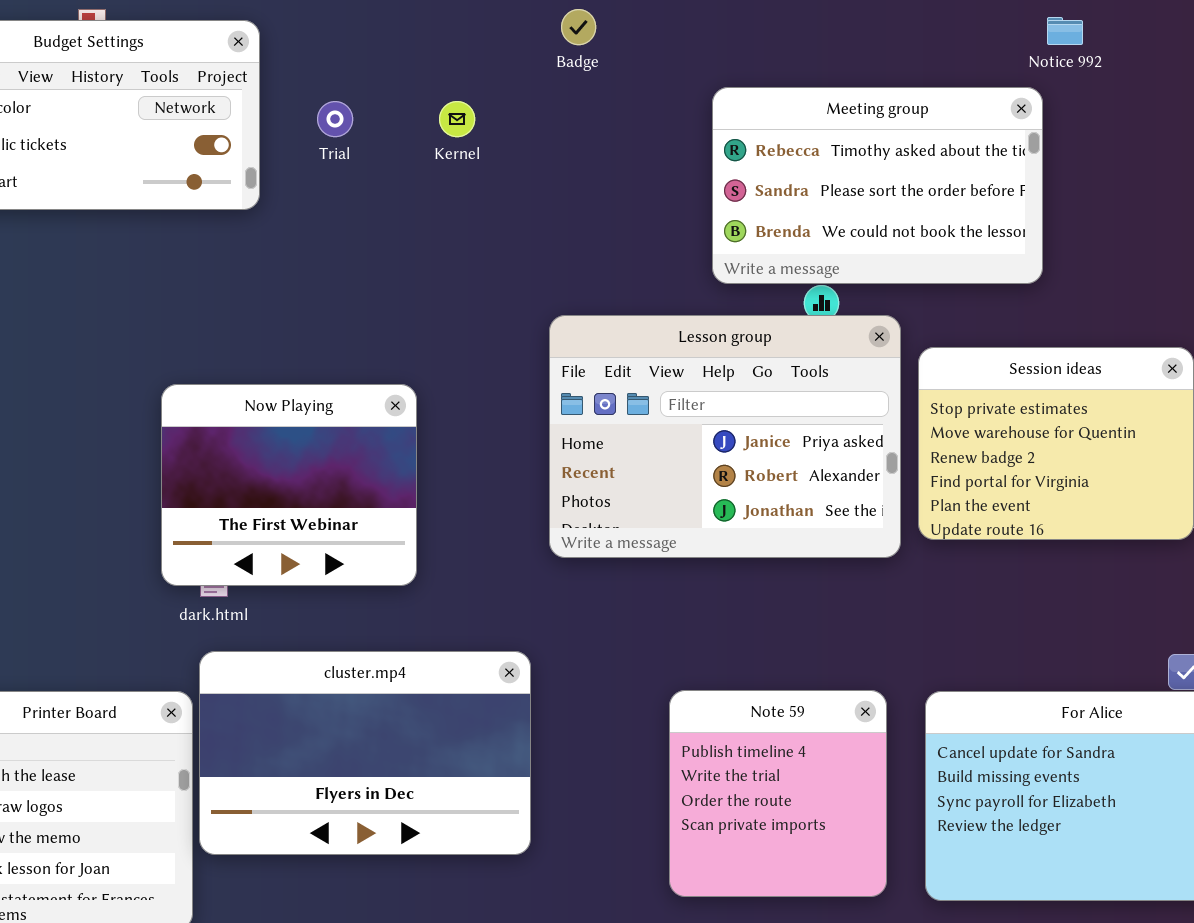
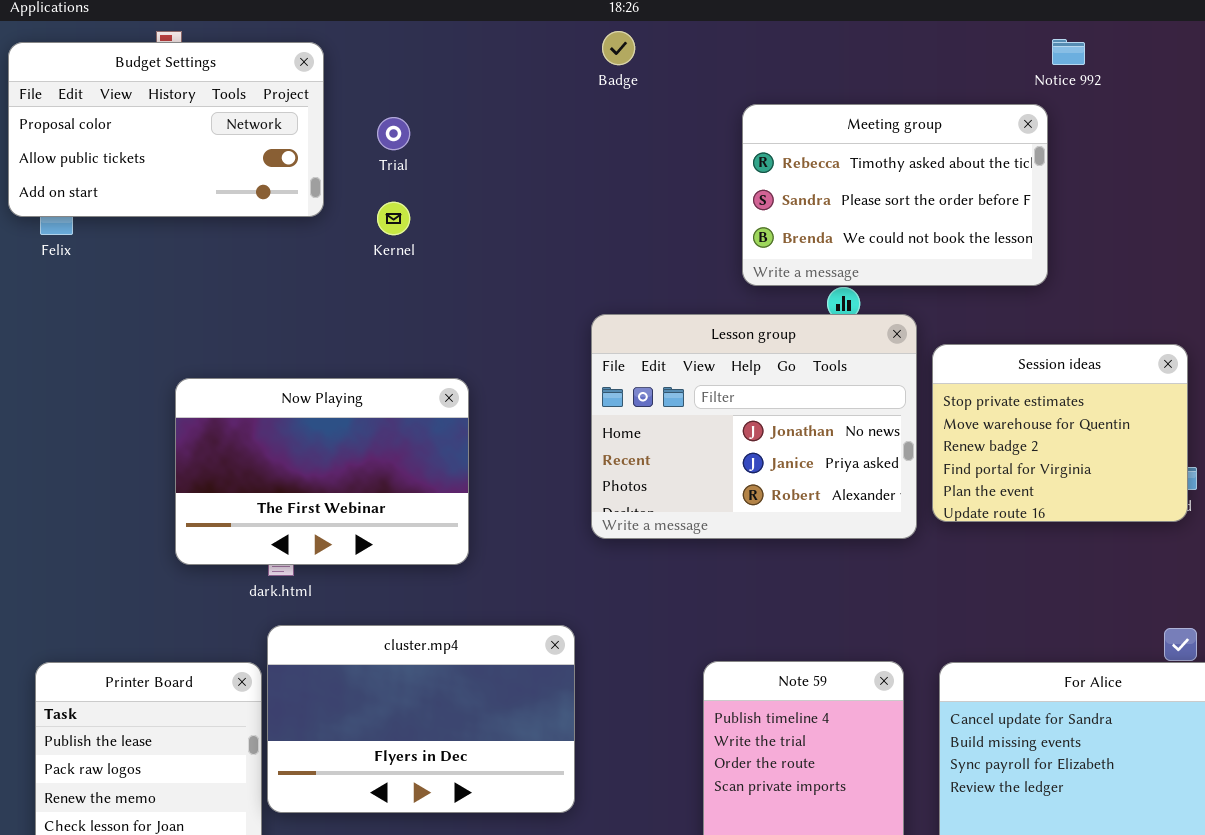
Kernel: [439,101,475,137] -> [377,202,410,235], moved
Lesson group: [549,315,901,558] -> [591,314,917,539], scrolled up 1 row
Now Playing: [161,384,417,586] -> [175,378,469,565], resized

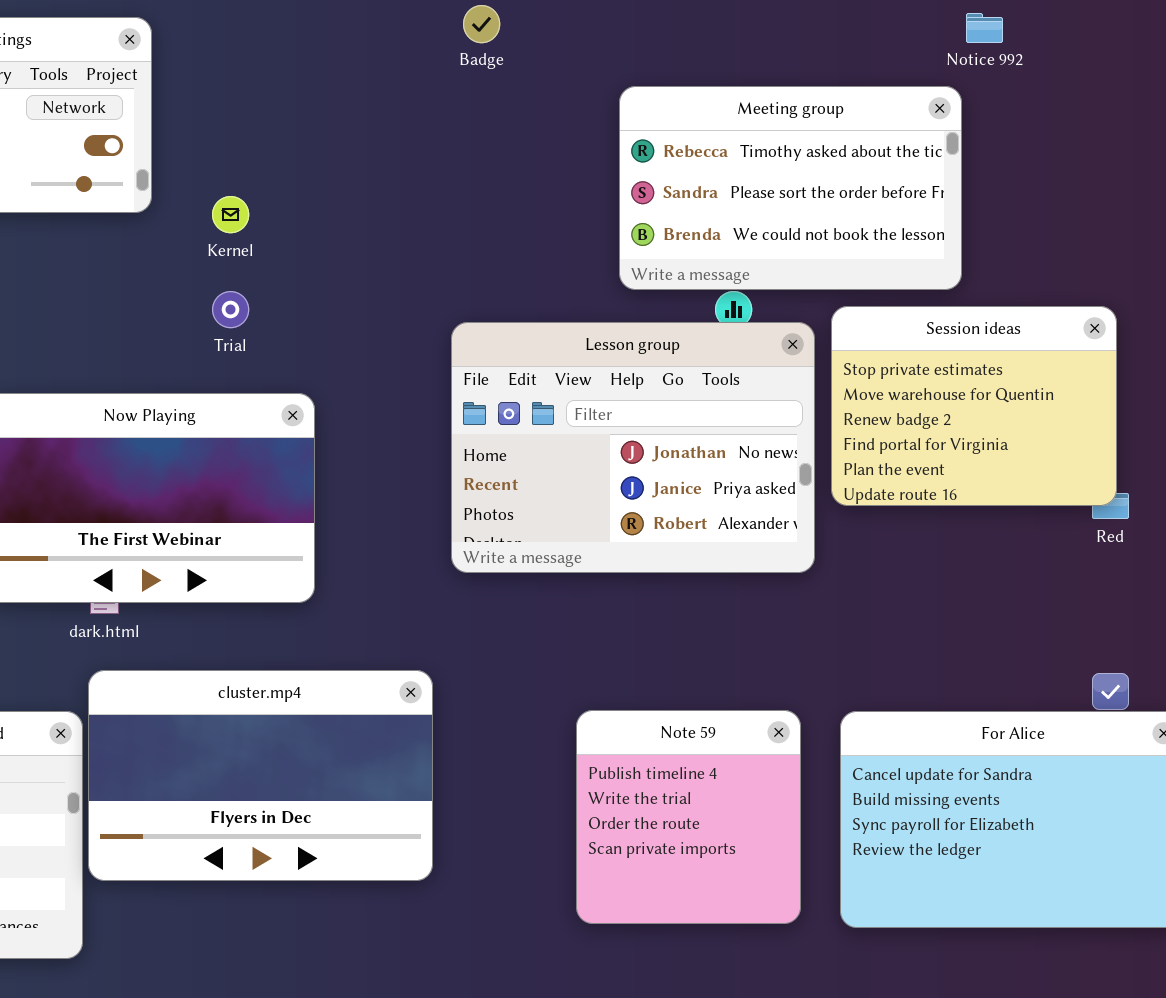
Trial: [377,117,410,150] -> [212,291,249,328], moved
Session ideas: [932,344,1188,522] -> [831,306,1117,506], moved

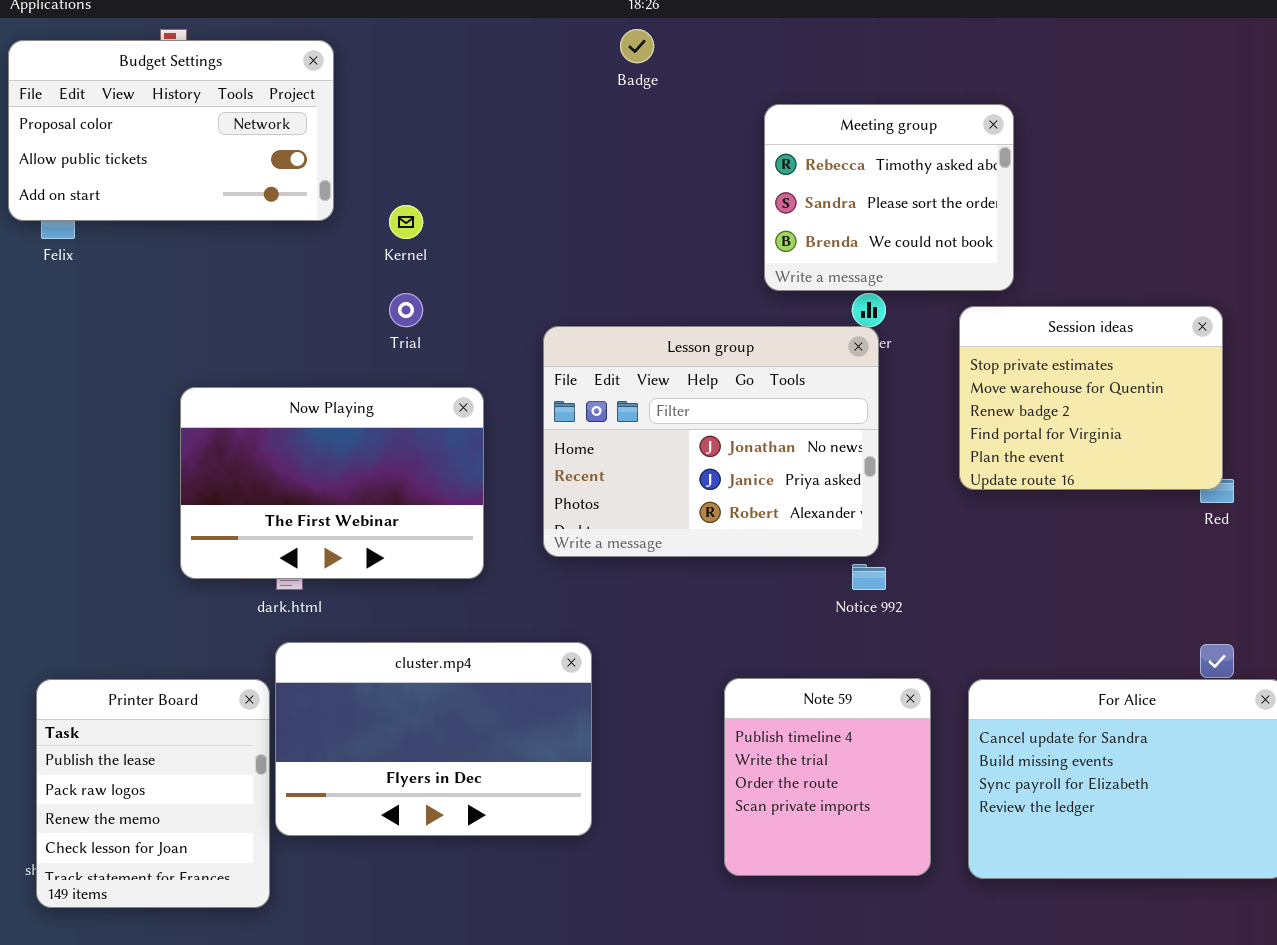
Notice 992: [966,13,1003,43] -> [852,564,886,590], moved
Meeting group: [619,86,962,290] -> [764,104,1014,291], resized
Lesson group: [451,322,815,573] -> [543,326,879,557], moved

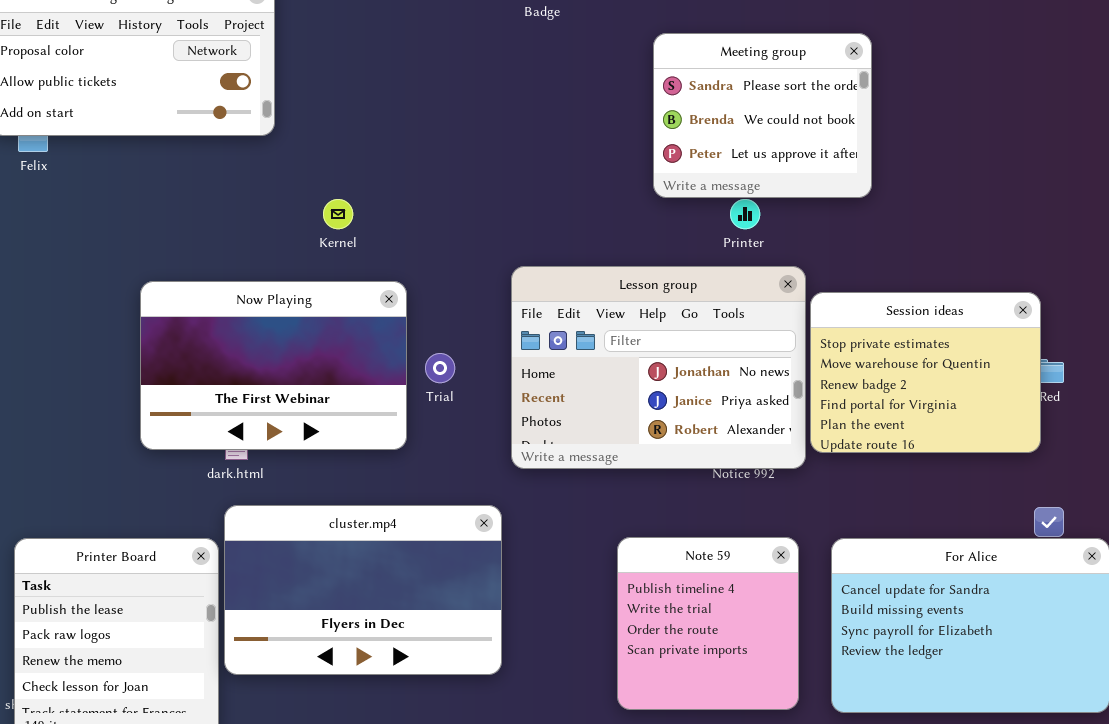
Meeting group: [764,104,1014,291] -> [653,33,872,198], scrolled down 1 row
Kernel: [389,205,423,239] -> [323,199,353,229], moved
Trial: [389,293,423,327] -> [425,353,455,383], moved
Session ideas: [959,306,1223,490] -> [810,292,1041,453], moved
Lesson group: [543,326,879,557] -> [511,266,806,469], moved

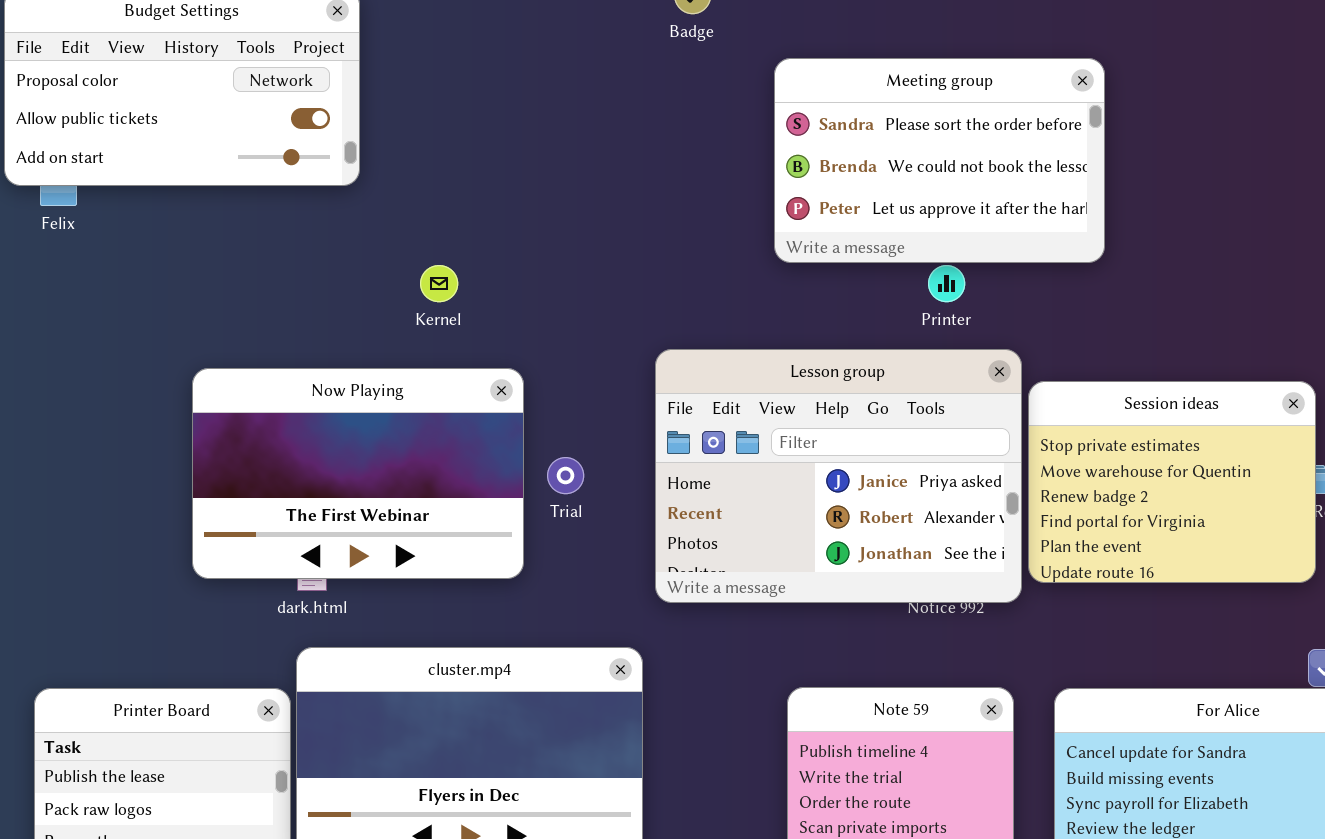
Meeting group: [653,33,872,198] -> [774,58,1105,263], resized
Lesson group: [511,266,806,469] -> [655,349,1022,603], scrolled down 1 row

